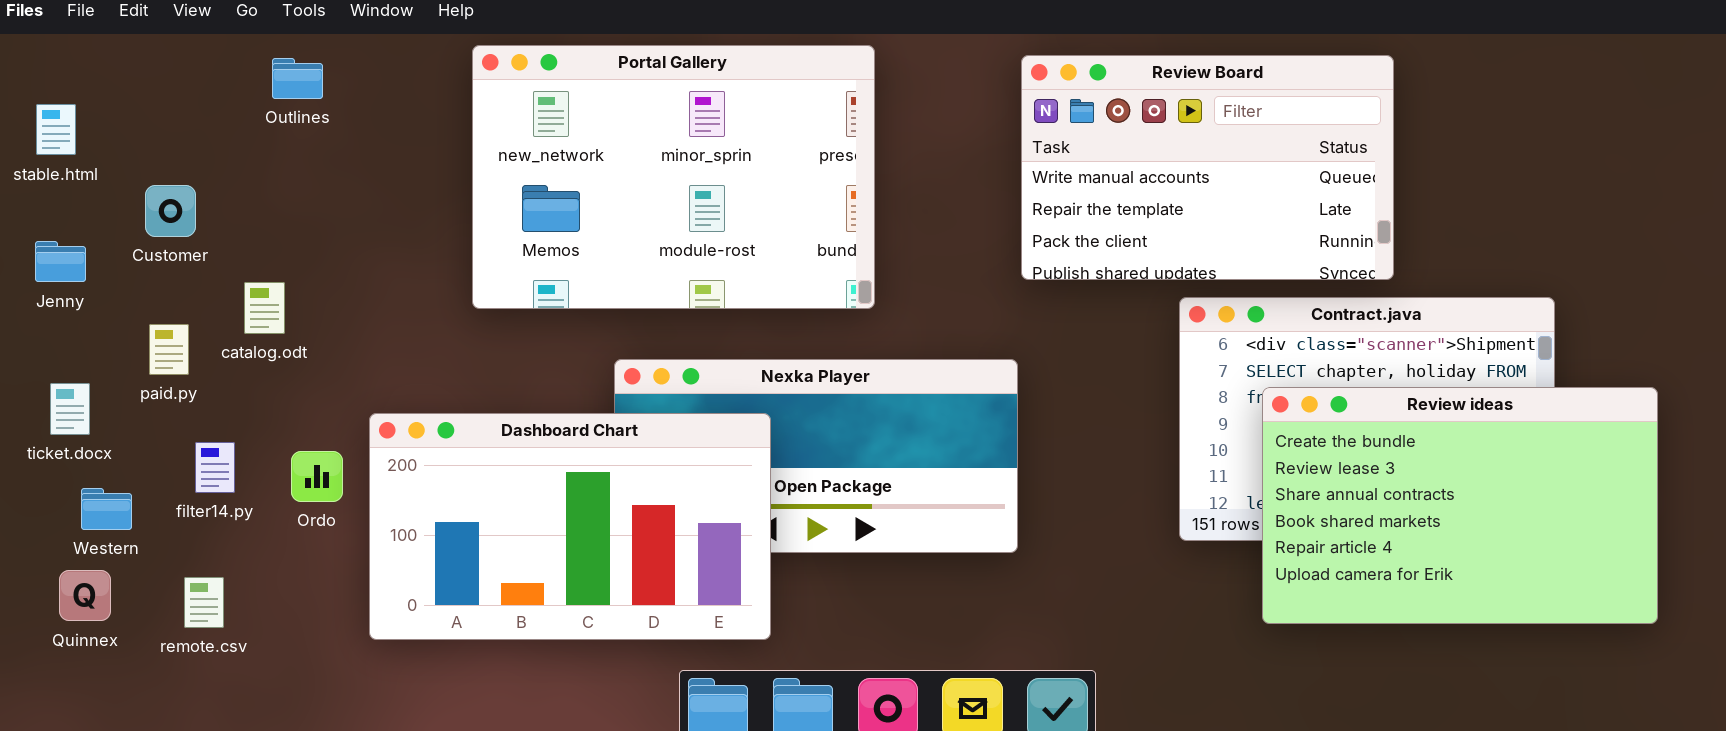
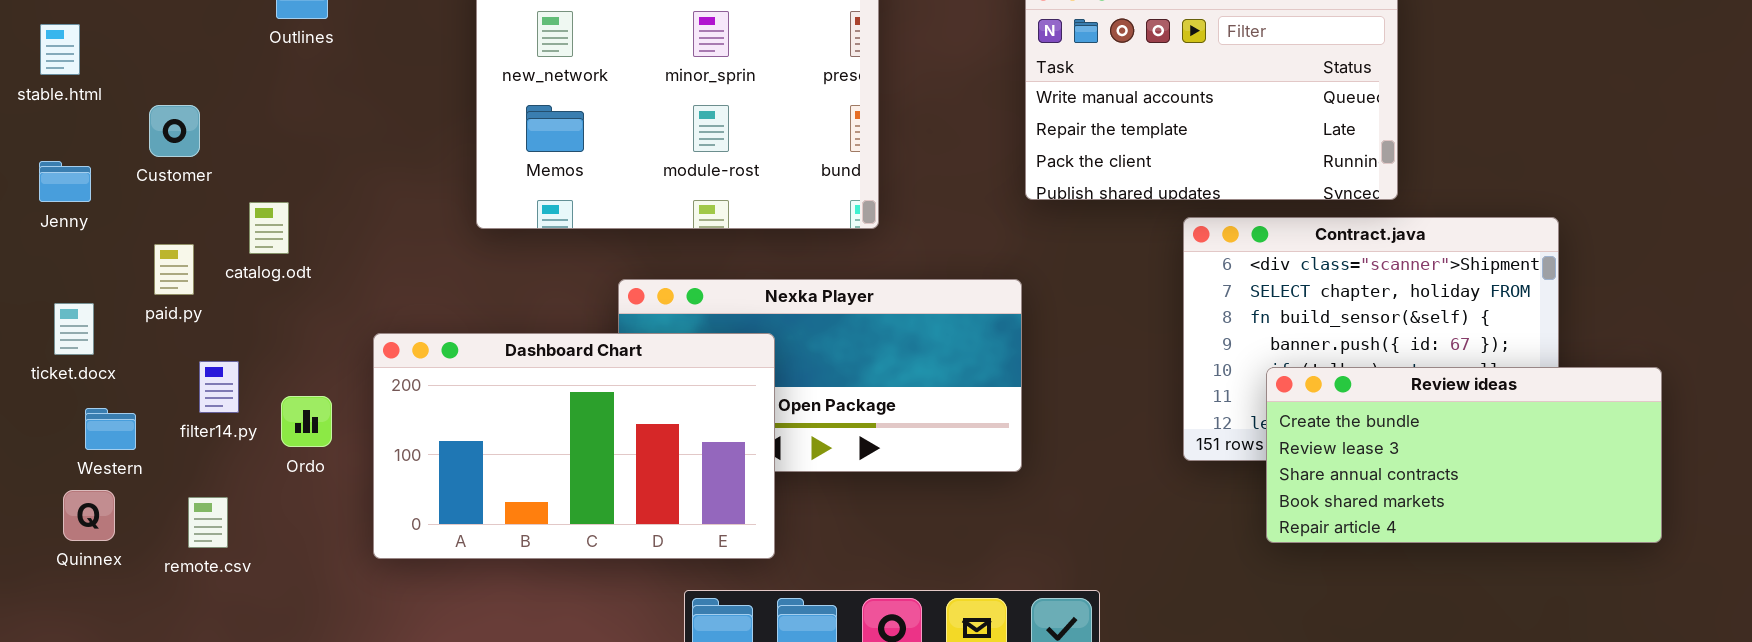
Review ideas: [1262,387,1658,624] -> [1266,367,1662,543], resized
Ordo: [291,451,343,502] -> [281,396,332,447], moved

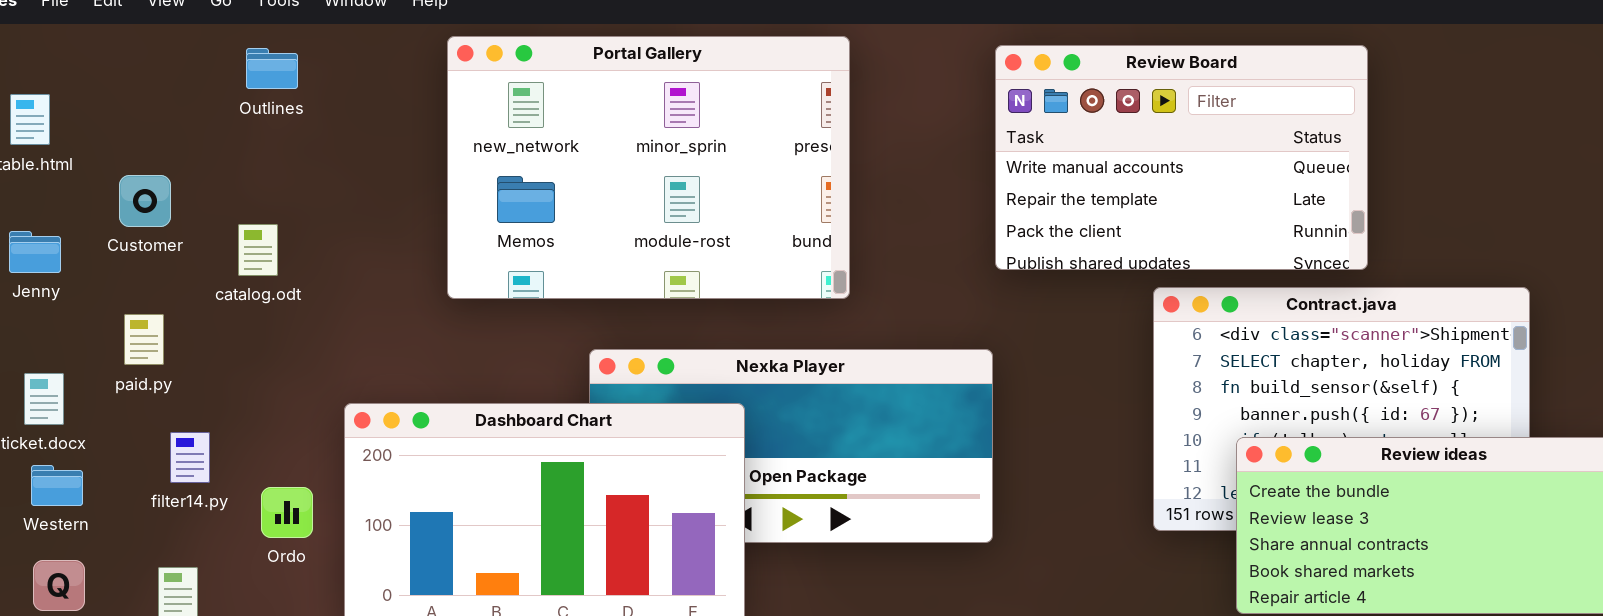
catalog.odt: [249,202,289,254] -> [238,224,278,276], moved
Ordo: [281,396,332,447] -> [261,487,313,538], moved
Western: [85,408,136,450] -> [31,465,83,506], moved

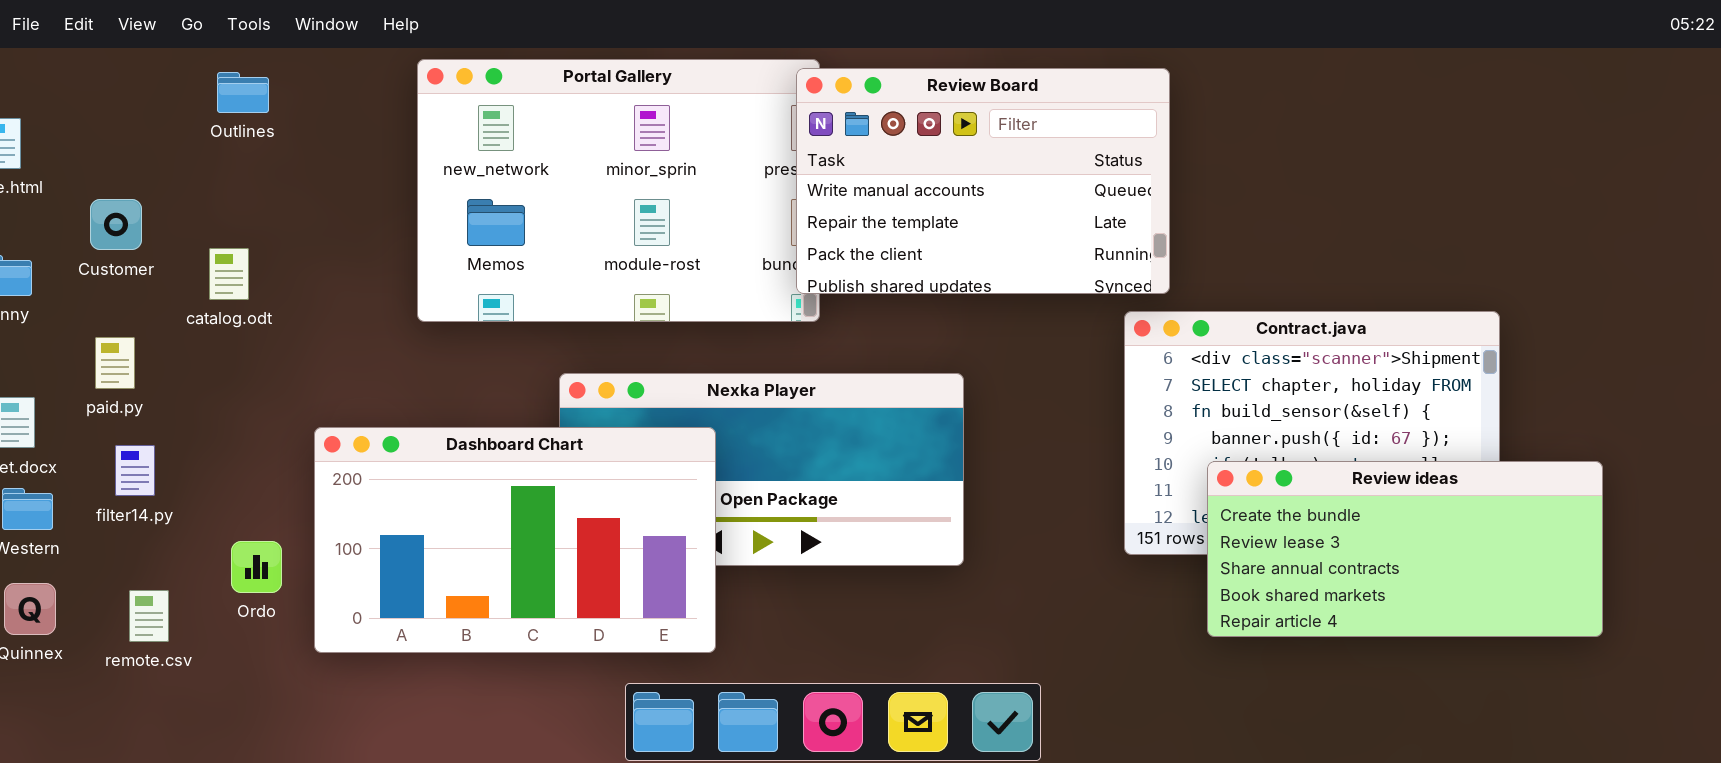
Review Board: [995,45,1368,270] -> [796,68,1170,294], moved
filter14.py: [170,432,210,483] -> [115,445,155,496], moved
Ordo: [261,487,313,538] -> [231,541,282,593], moved

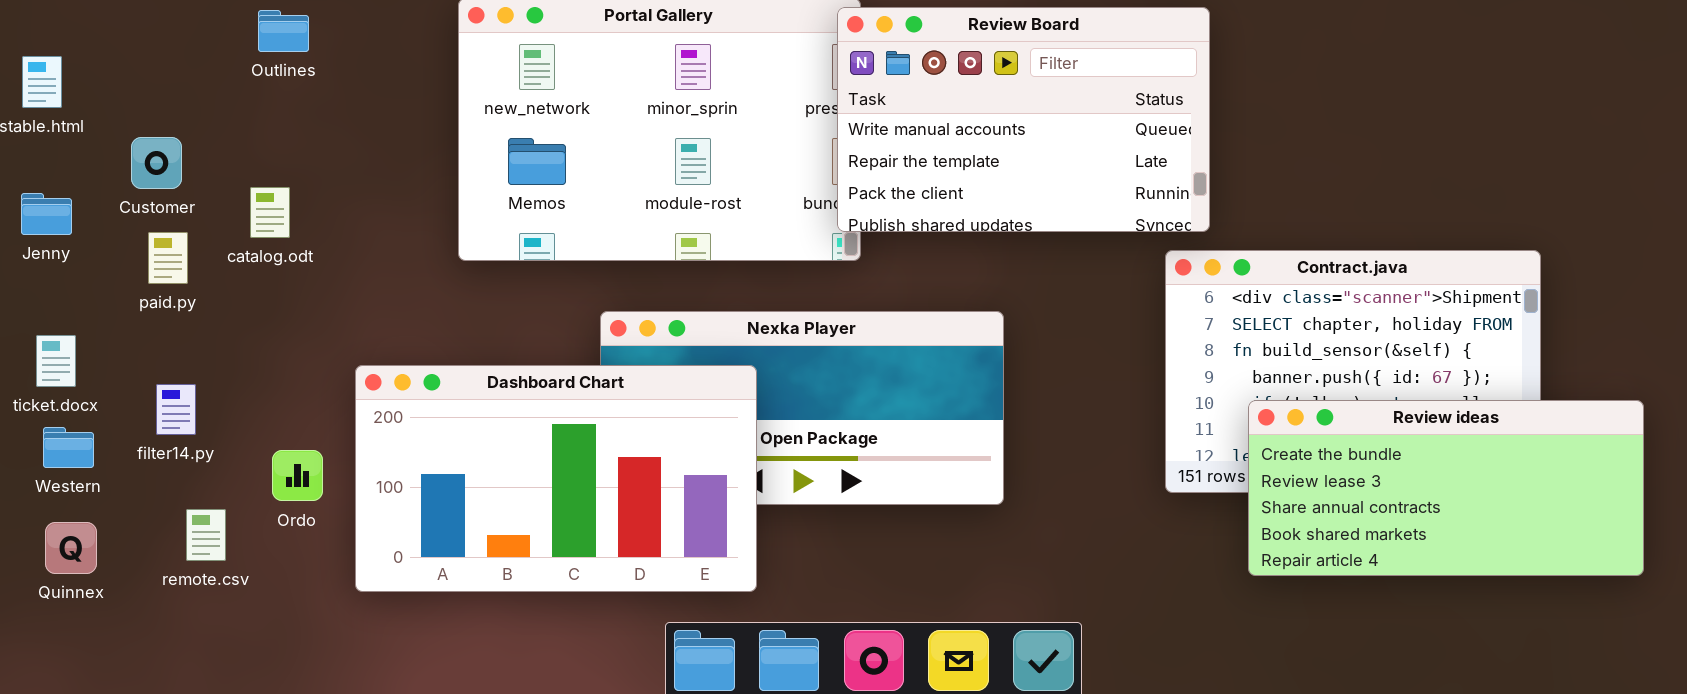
paid.py: [95,337,135,389] -> [148,232,188,284], moved
Ordo: [231,541,282,593] -> [272,450,323,501], moved
remote.csv: [129,590,169,642] -> [186,509,226,561], moved

